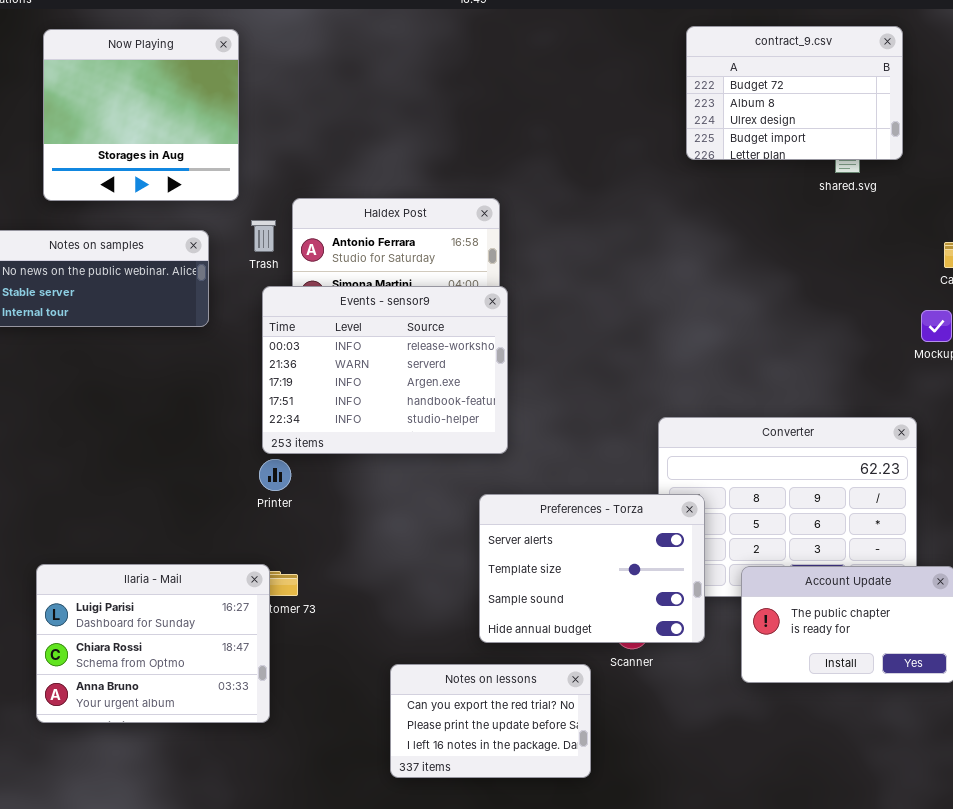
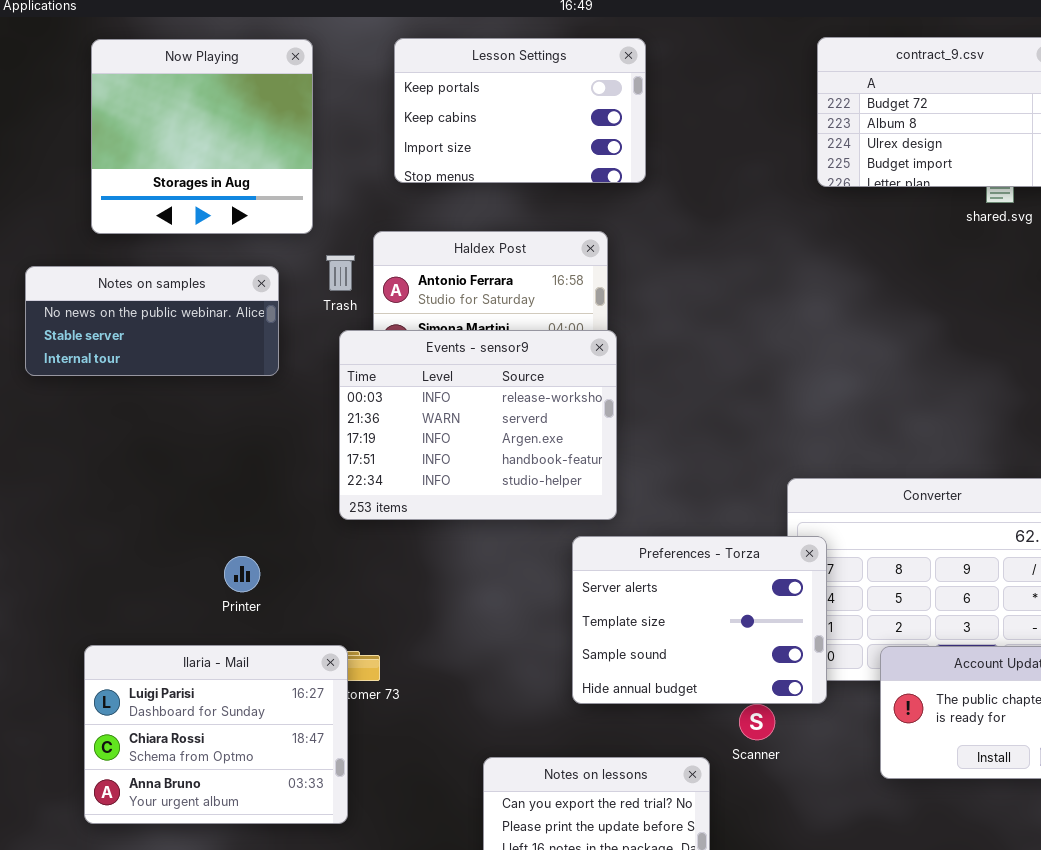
Lesson Settings: none -> [394,38,646,183], opened
Printer: [259,459,291,491] -> [224,556,260,592], moved
Preferences - Torza: [479,494,705,643] -> [572,536,827,704], moved

